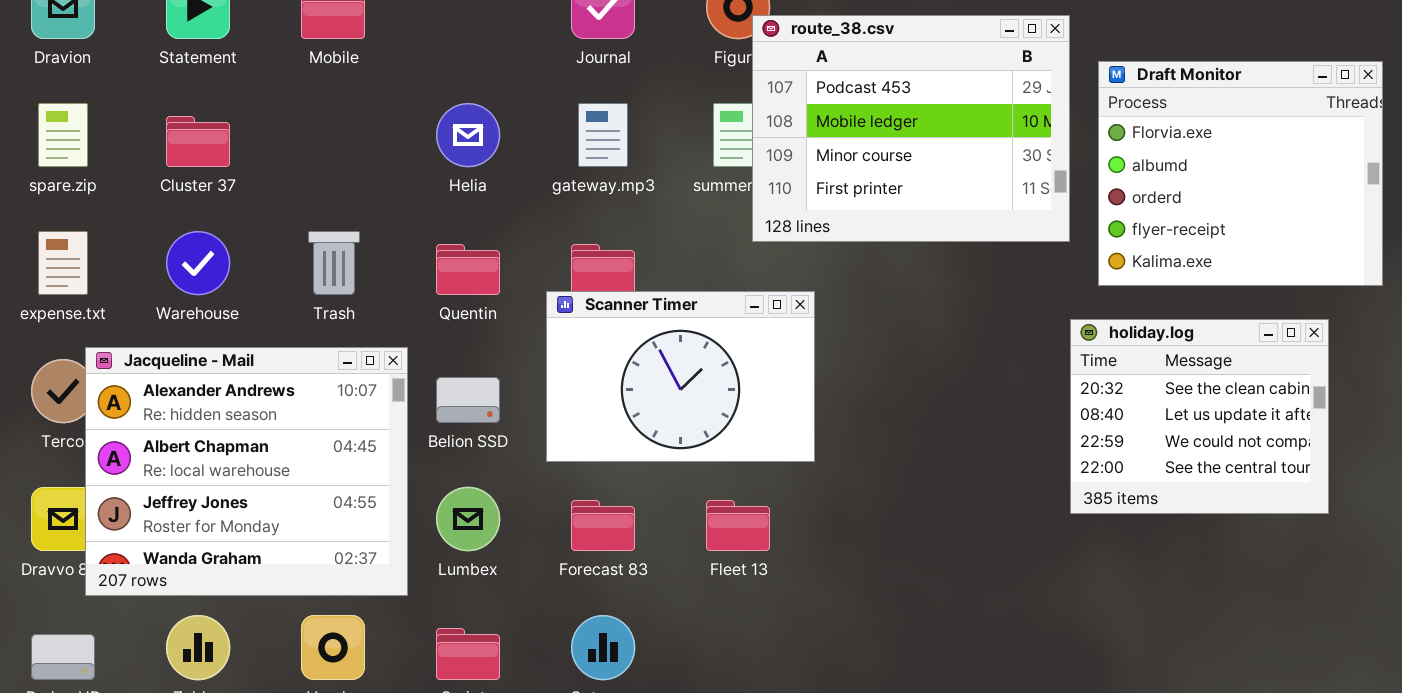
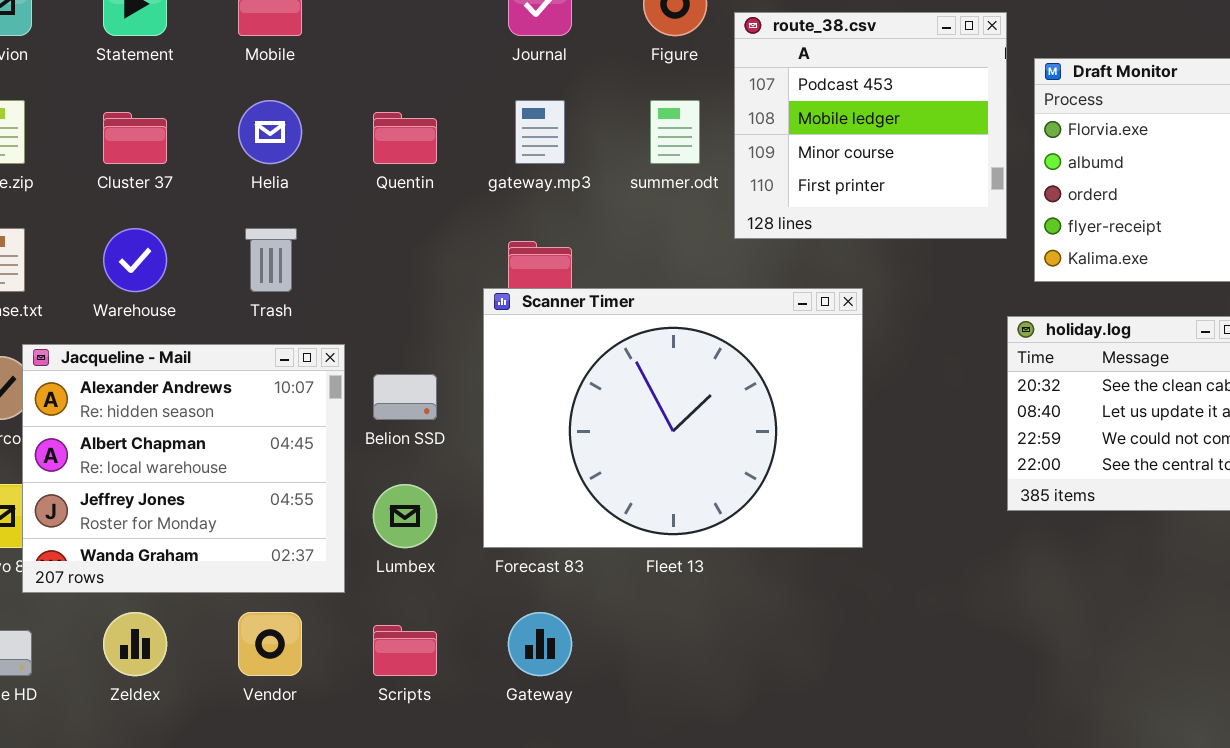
route_38.csv: [752,15,1070,242] -> [734,12,1007,239], resized
Helia: [436,103,500,167] -> [238,100,302,164], moved
Quentin: [436,244,500,295] -> [373,112,437,164], moved
Scanner Timer: [546,291,815,462] -> [483,288,863,548], resized

